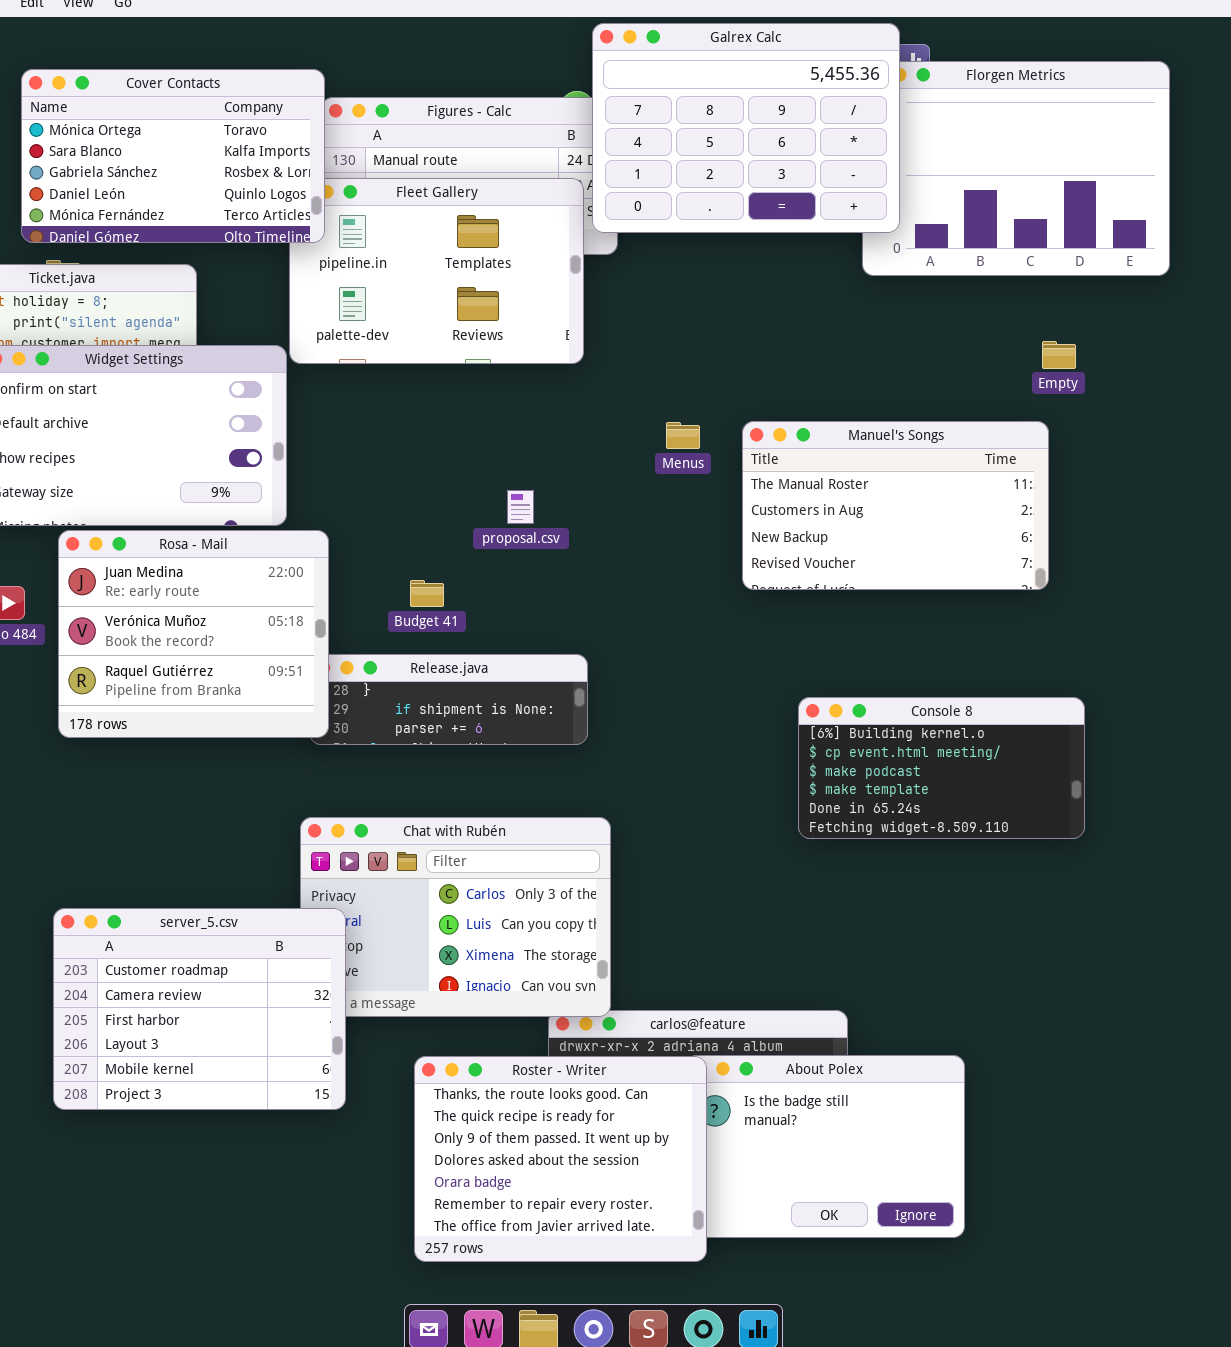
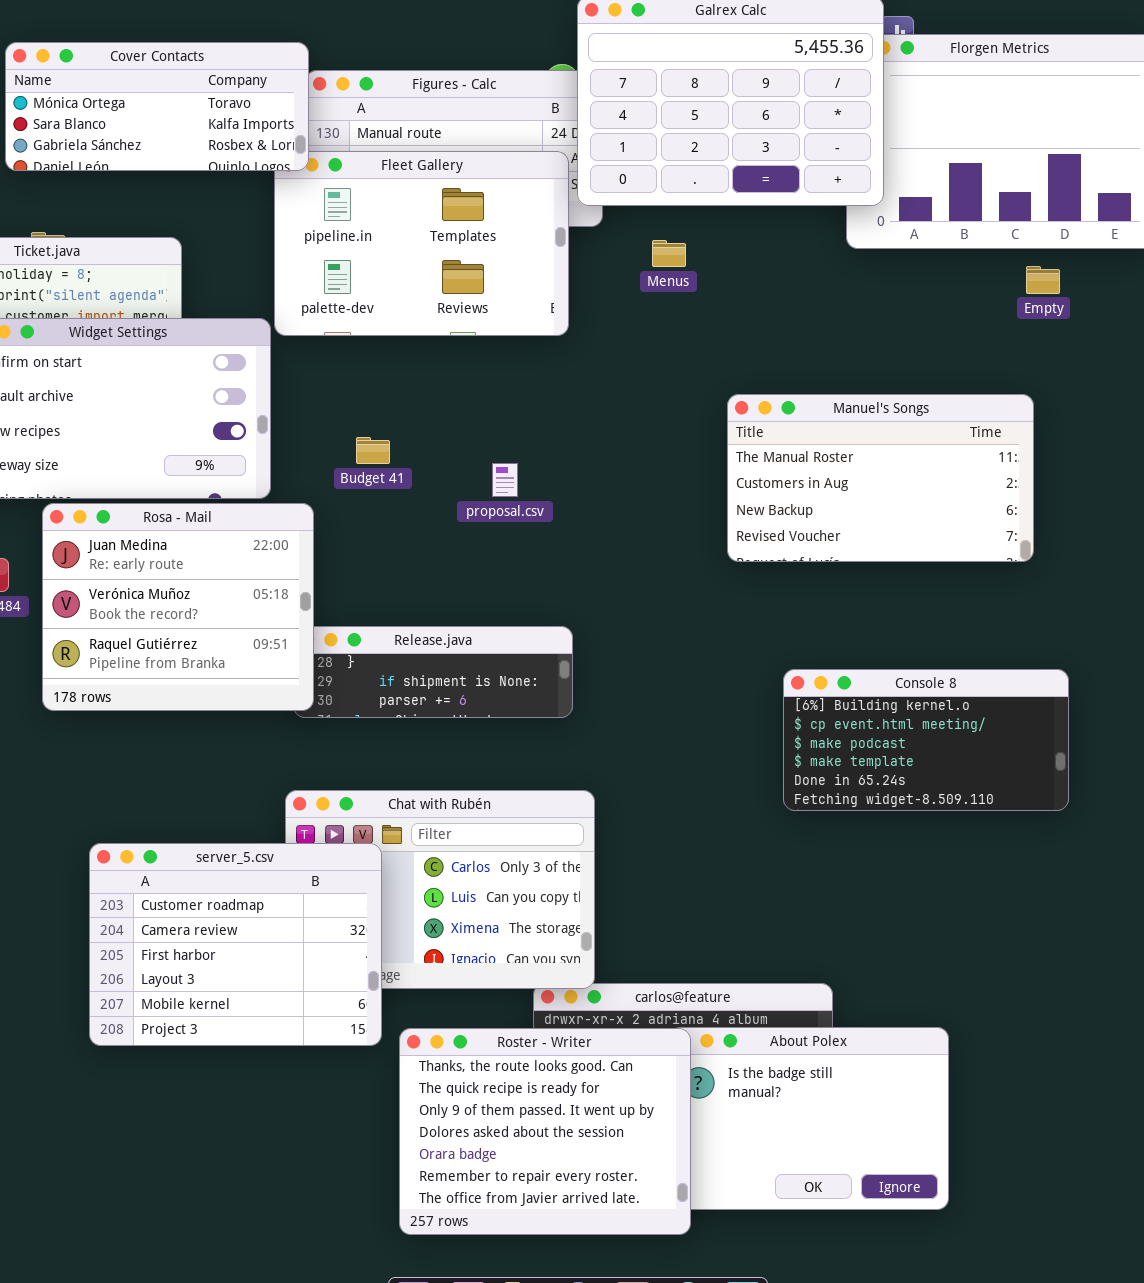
Cover Contacts: [21,69,325,243] -> [5,42,309,171], resized
Empty: [1042,341,1076,369] -> [1026,266,1060,294], moved
Menus: [666,422,700,449] -> [652,240,686,267], moved
Budget 41: [410,580,444,607] -> [356,437,390,464], moved
server_5.csv: [53,908,346,1110] -> [89,843,382,1046], moved

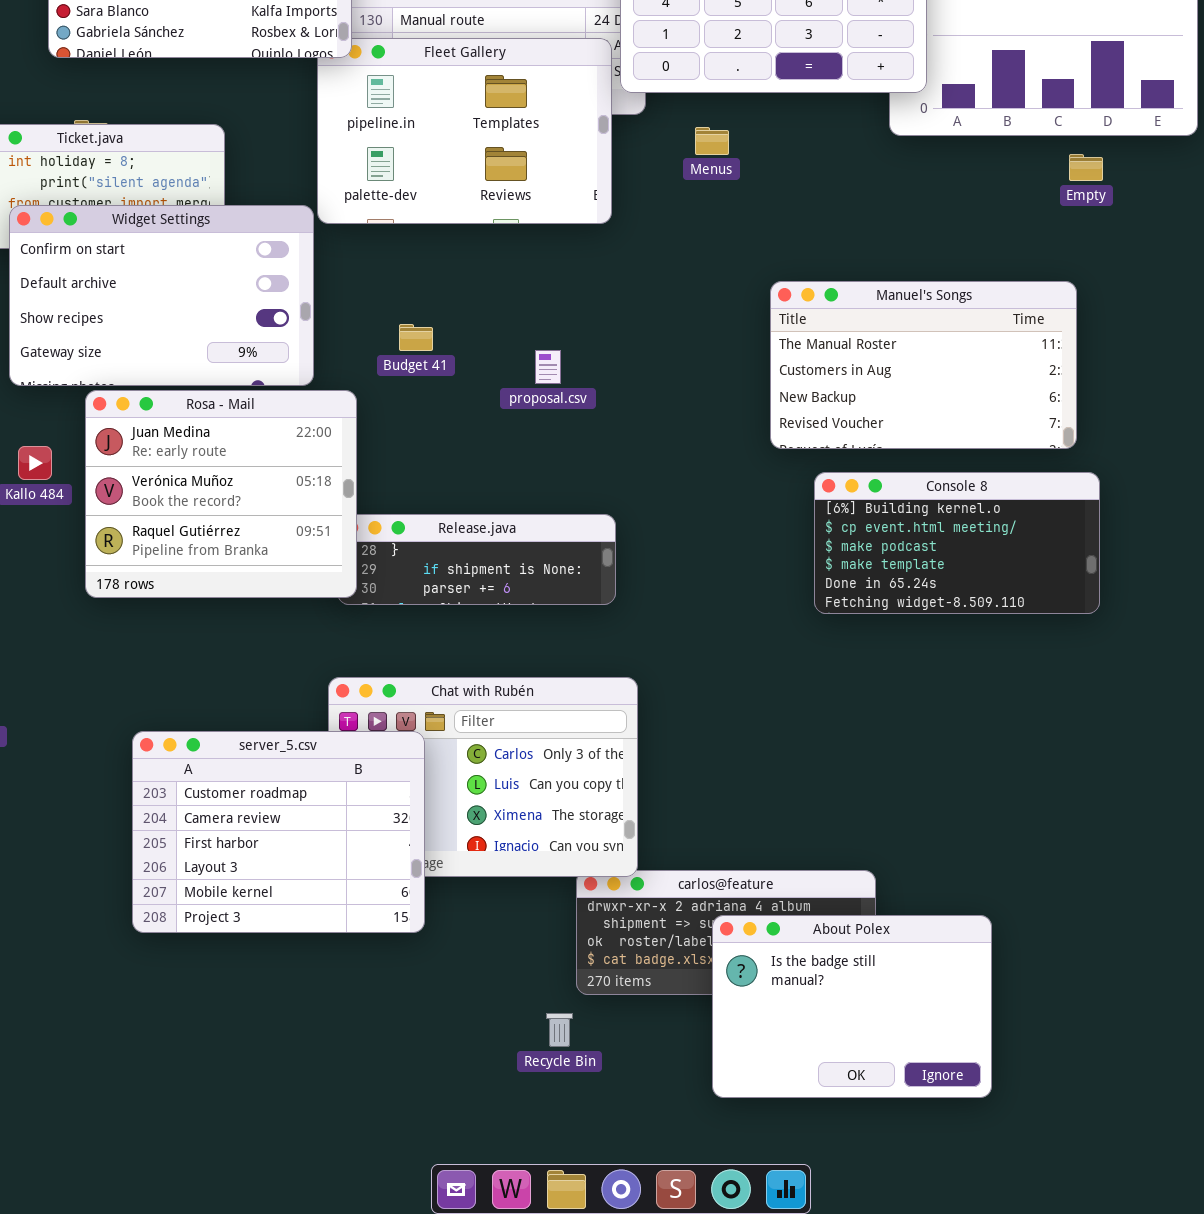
Console 8: [783,669,1069,811] -> [814,472,1100,614], moved
Roster - Writer: [399,1028,691,1235] -> none, closed

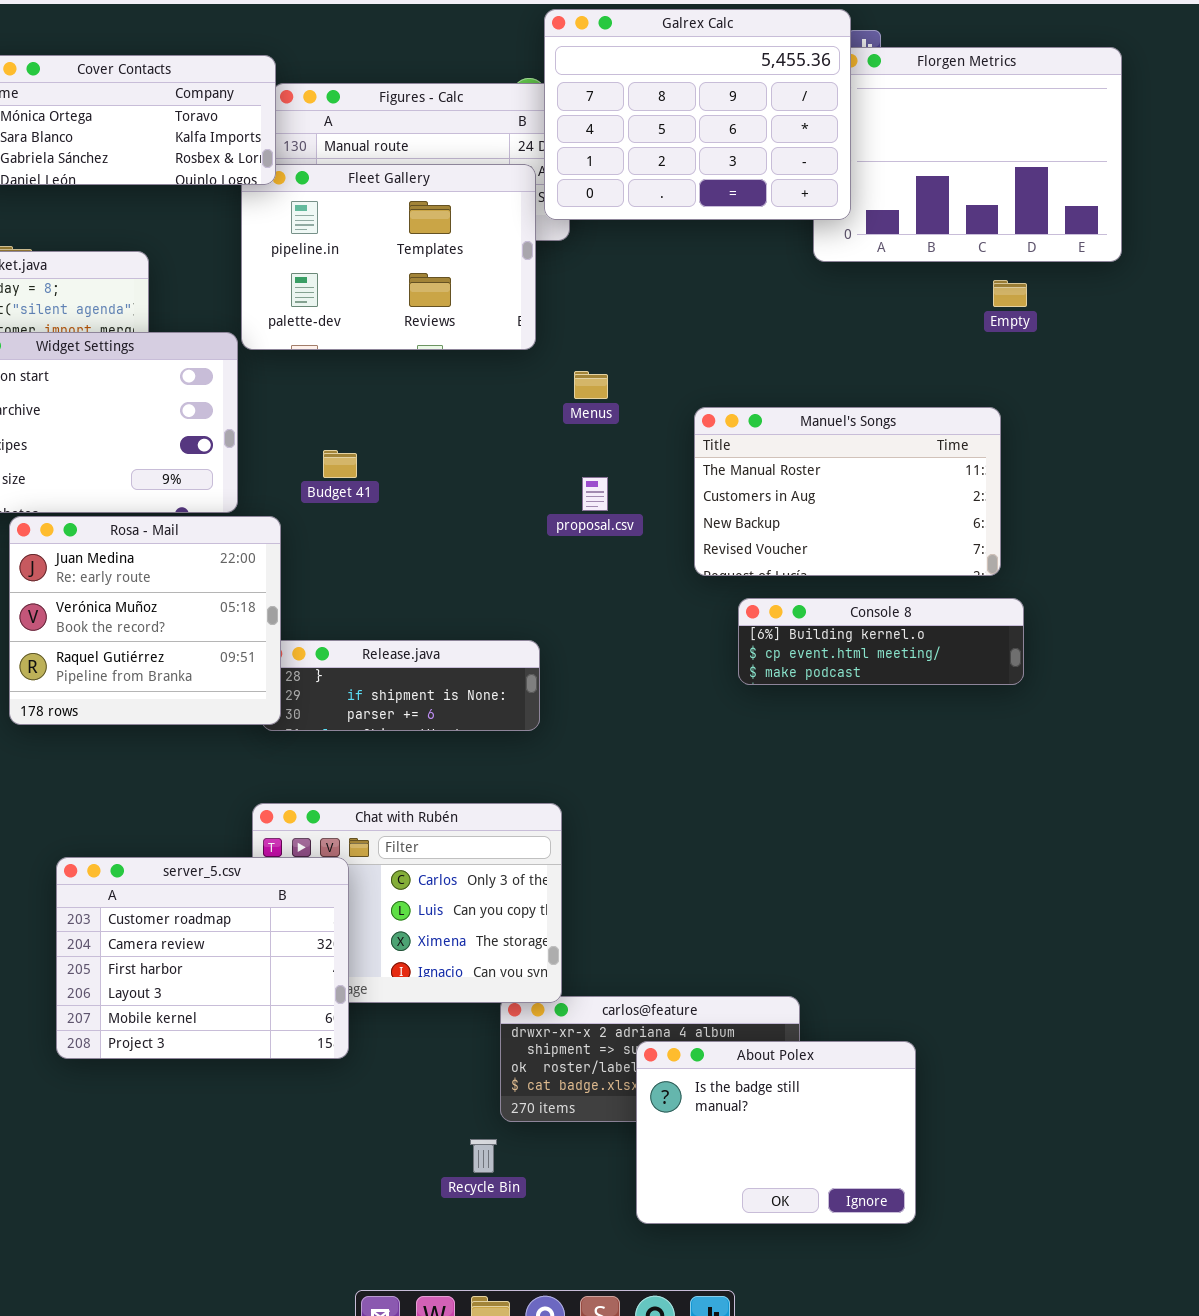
Menus: [695,127,729,155] -> [574,371,608,399], moved
proposal.csv: [535,350,561,384] -> [582,477,608,511], moved
Console 8: [814,472,1100,614] -> [738,598,1024,685], resized

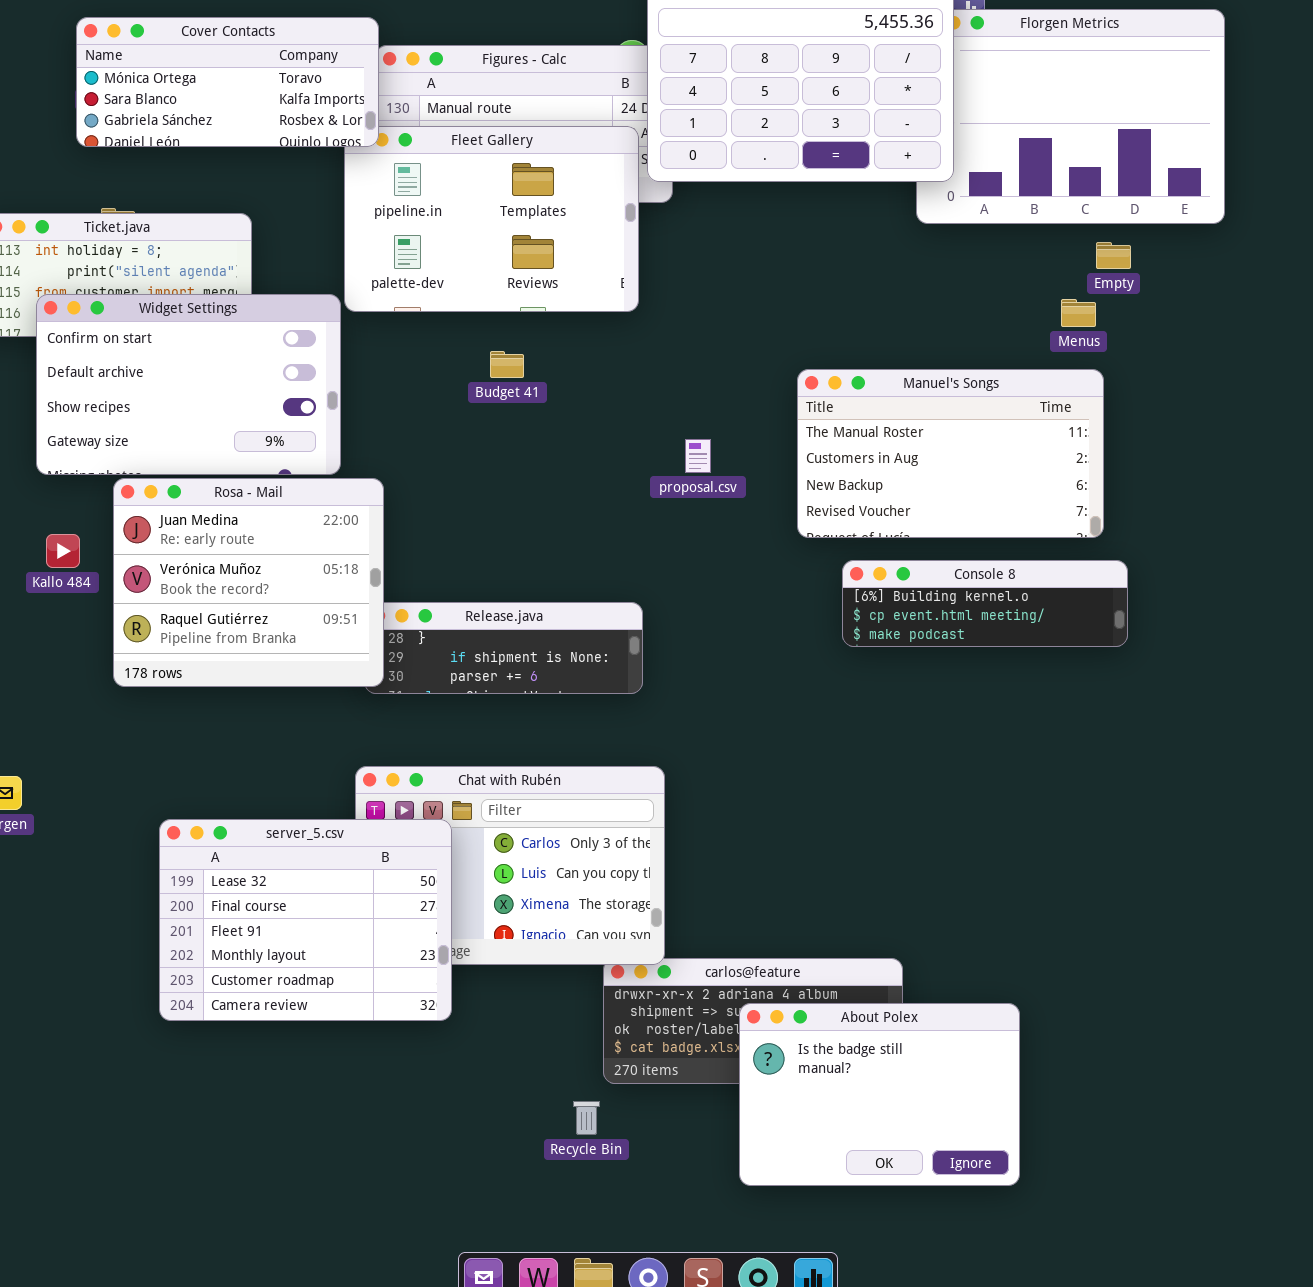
Menus: [574,371,608,399] -> [1061,299,1096,327], moved
Budget 41: [323,450,357,478] -> [490,351,524,378], moved
server_5.csv: [56,857,349,1059] -> [159,819,452,1021], scrolled up 4 rows

